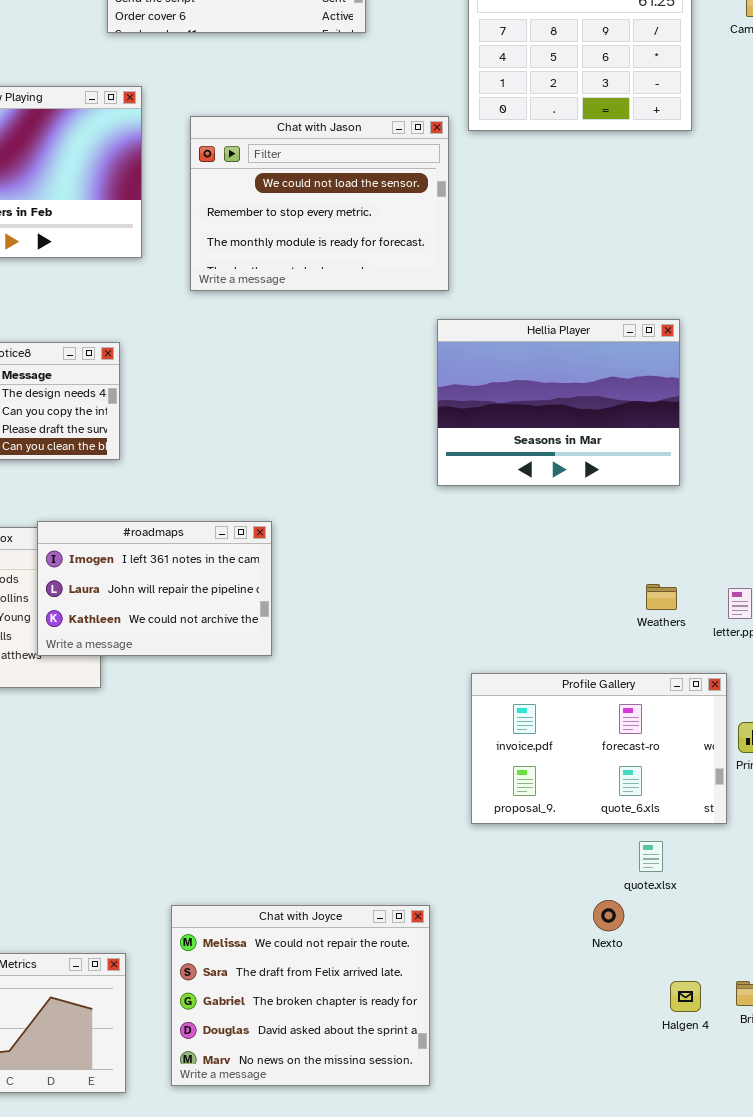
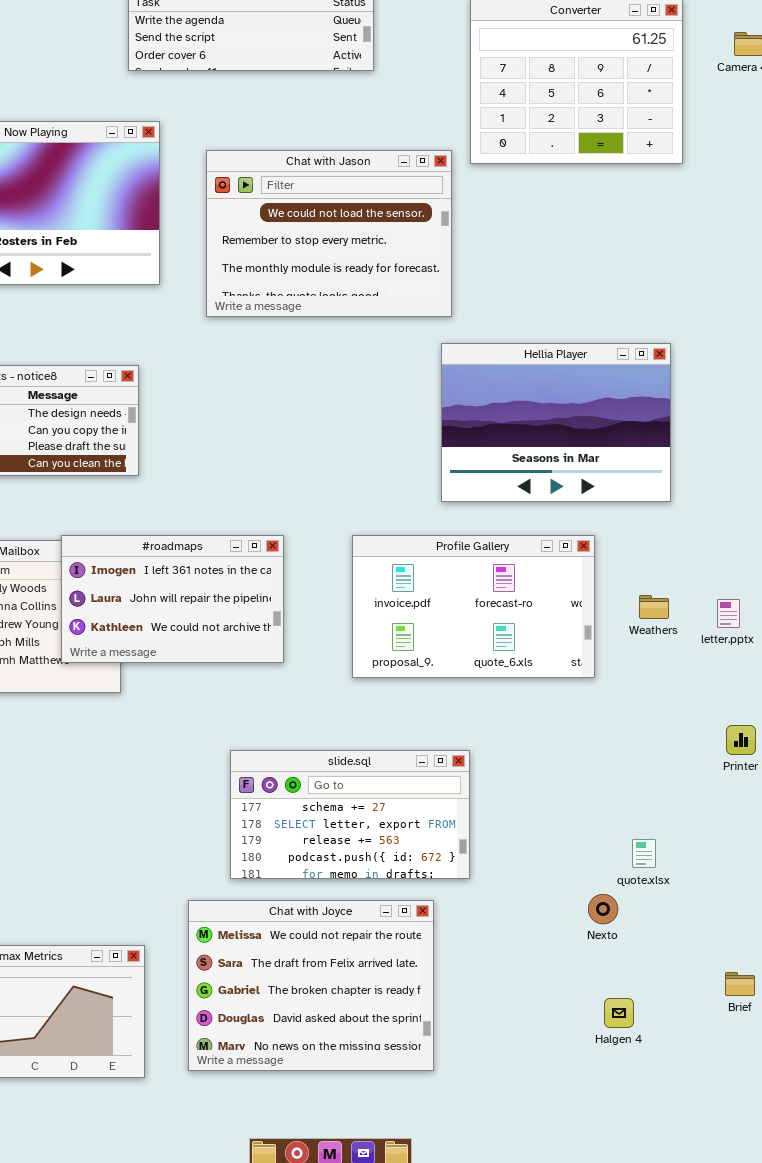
Profile Gallery: [471,673,727,824] -> [352,535,595,678], moved
slide.sql: none -> [230,750,470,879], opened
Halgen 4: [670,981,701,1012] -> [604,998,634,1028], moved

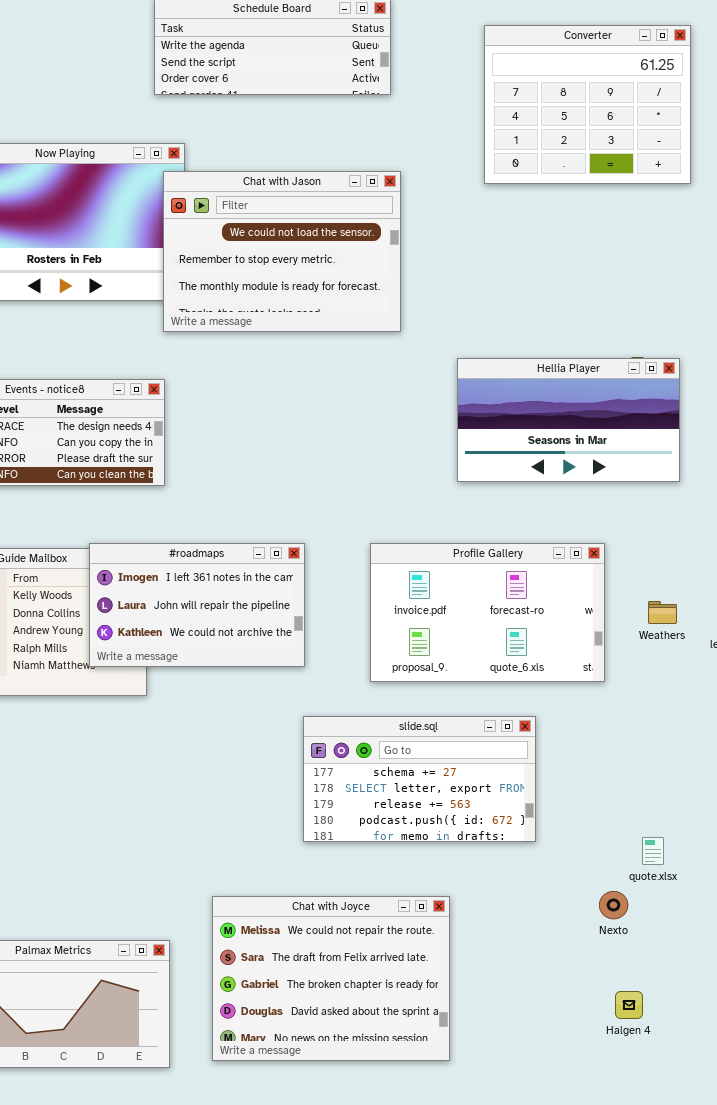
Chat with Jason: [206,150,452,317] -> [163,171,401,332], moved
Hellia Player: [441,343,671,502] -> [457,358,680,482], resized
slide.sql: [230,750,470,879] -> [303,716,536,842], moved

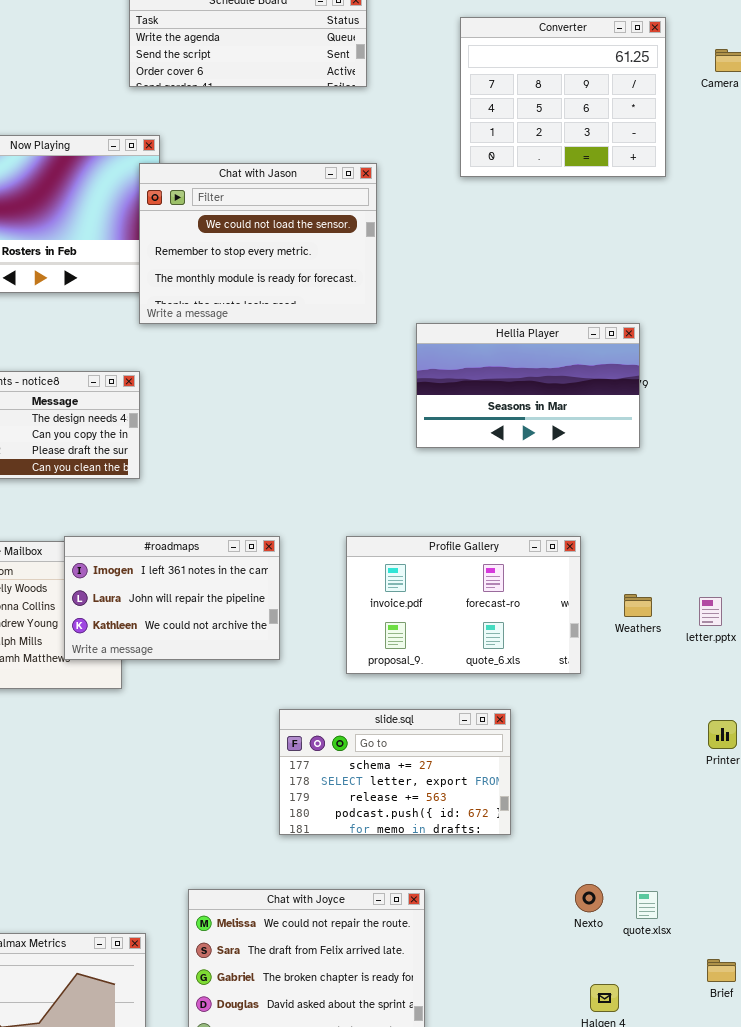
Hellia Player: [457,358,680,482] -> [416,323,640,448], moved
quote.xlsx: [642,837,664,865] -> [636,891,658,919], moved

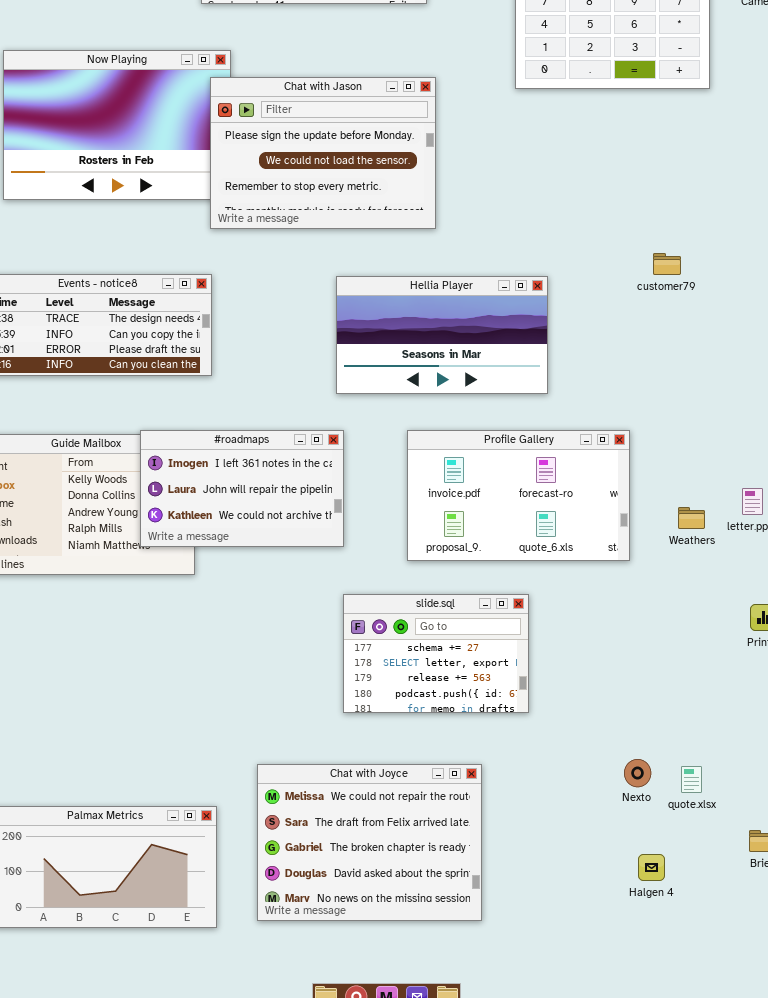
Chat with Jason: [139,163,377,324] -> [210,77,436,229], scrolled up 1 row
Hellia Player: [416,323,640,448] -> [336,276,548,394], moved
Weathers: [624,594,652,617] -> [678,507,705,529], moved
slide.sql: [279,709,511,835] -> [343,594,529,713], resized

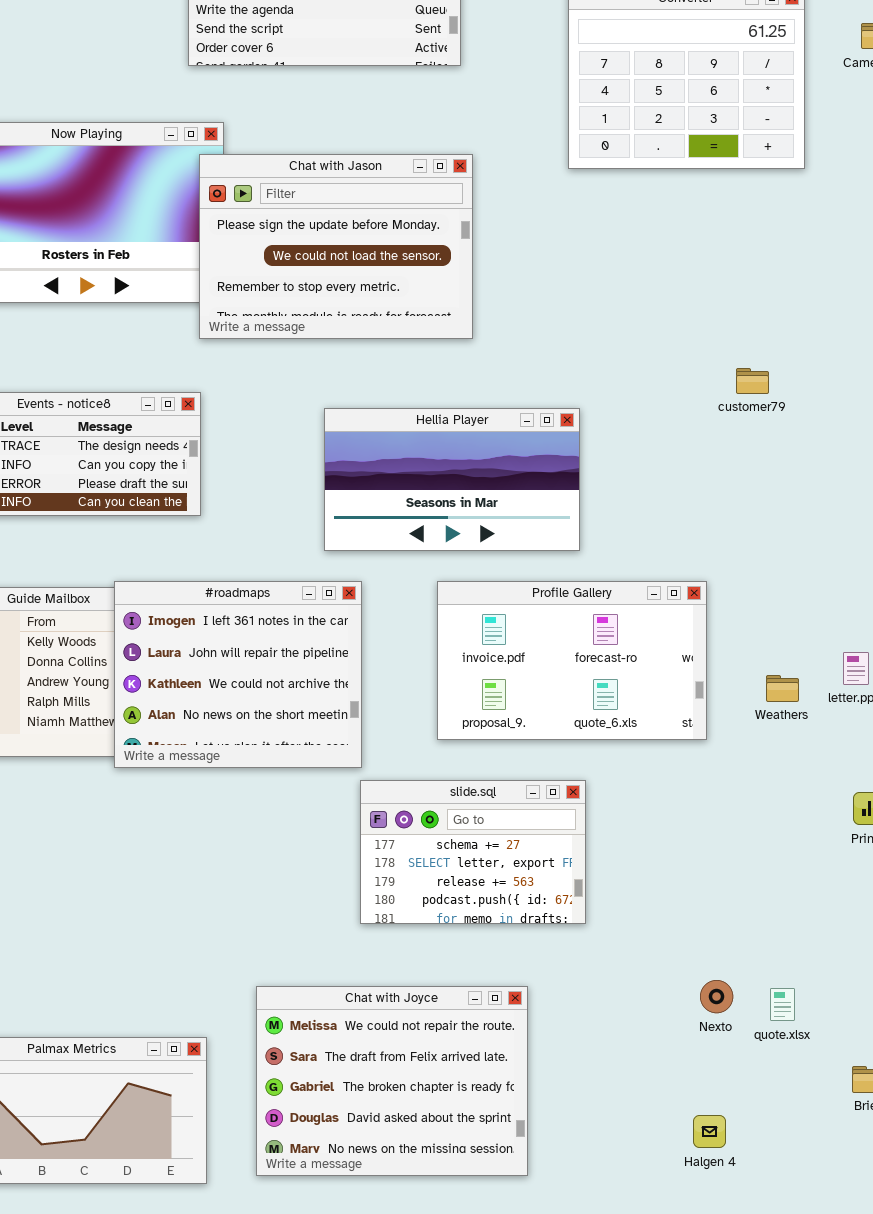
Hellia Player: [336,276,548,394] -> [324,408,580,551], moved
#roadmaps: [140,430,344,547] -> [114,581,362,768], resized
Halgen 4: [638,854,665,881] -> [693,1115,726,1148], moved

